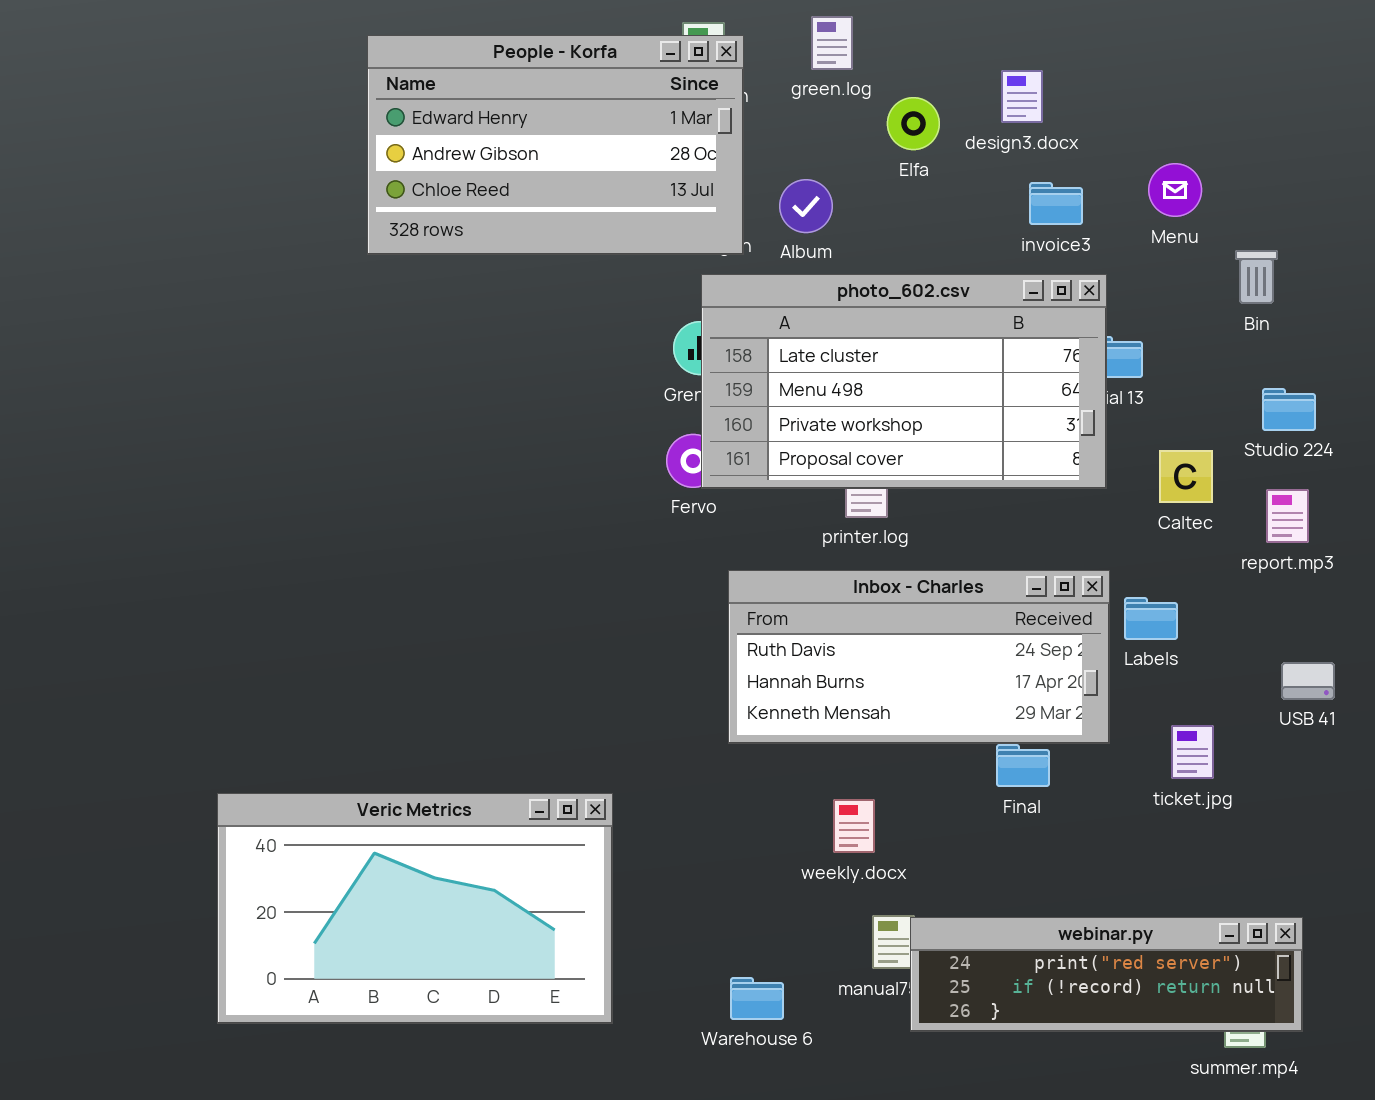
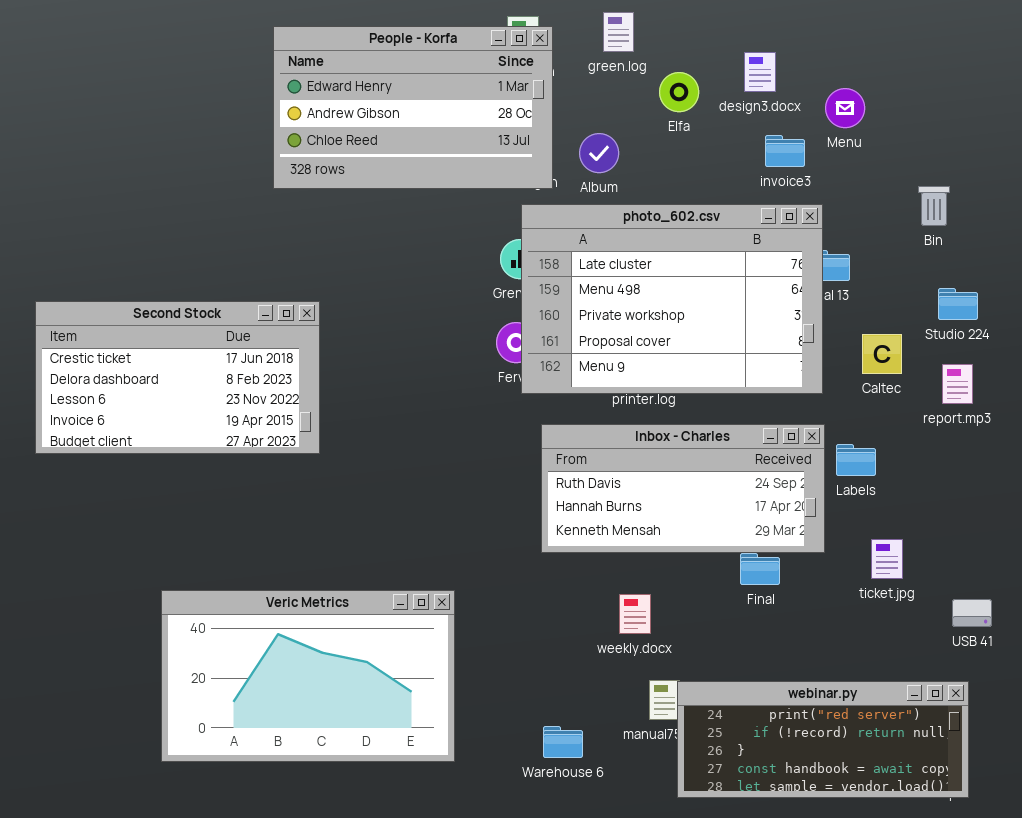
Menu: [1148,163,1202,217] -> [825,88,865,128], moved
photo_602.csv: [701,274,1107,489] -> [521,204,823,394], resized
Second Stock: none -> [35,301,320,454], opened
USB 41: [1281,662,1335,700] -> [952,599,992,627], moved
webinar.py: [910,917,1303,1032] -> [677,681,969,798], resized

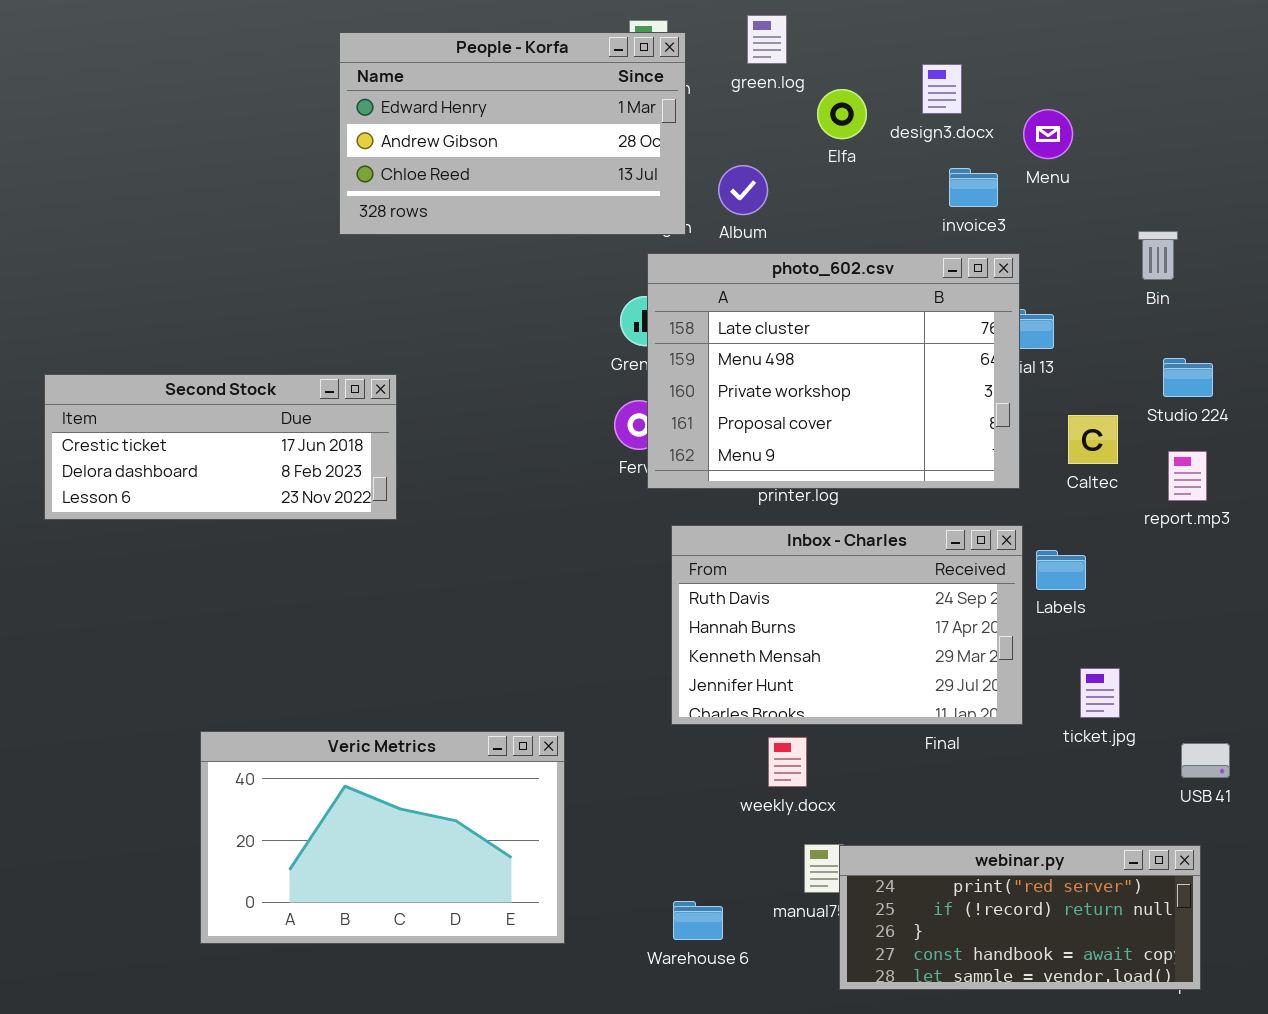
Second Stock: [35,301,320,454] -> [44,374,397,520], resized
Inbox - Charles: [541,424,825,553] -> [671,525,1023,725], resized

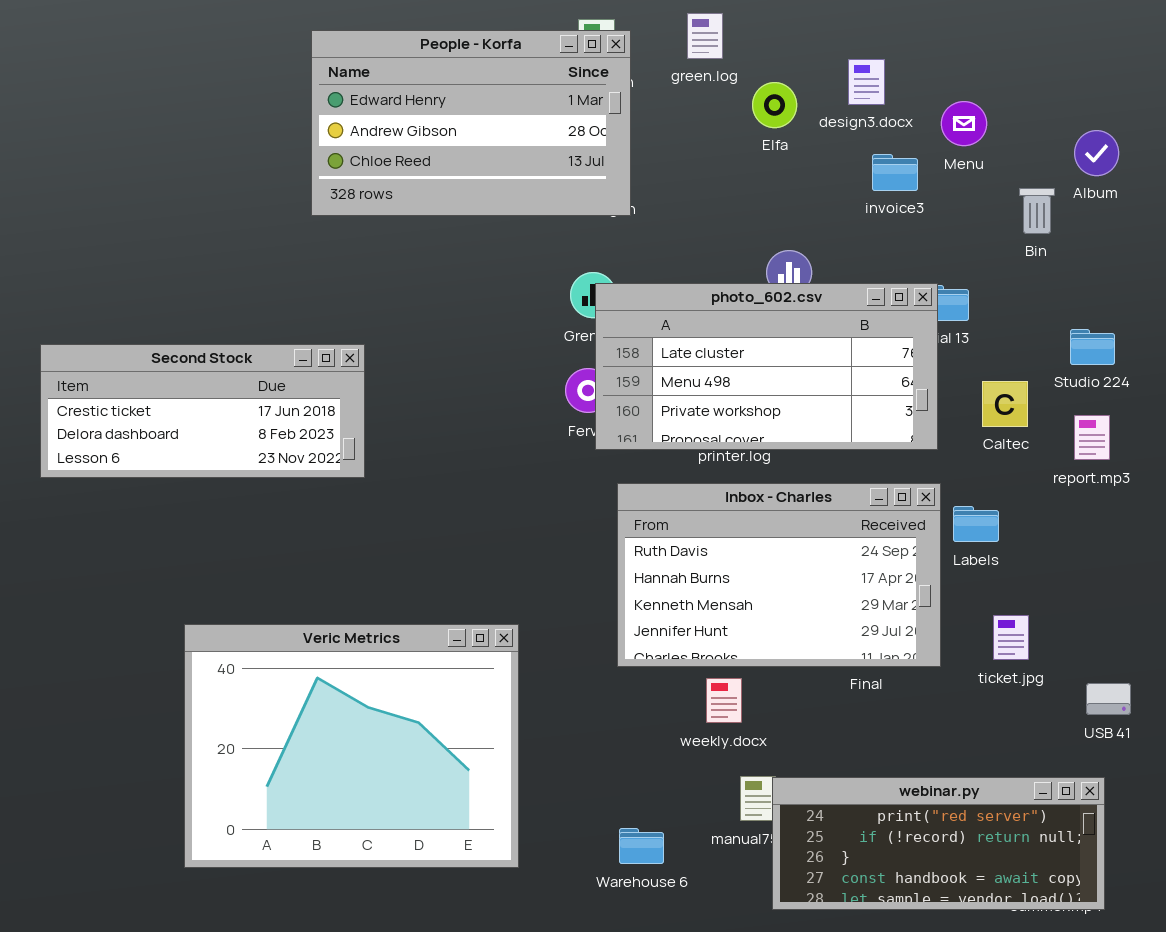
Album: [718,165,768,215] -> [1074,130,1119,176], moved
Bin: [1138,231,1178,280] -> [1019,188,1055,234], moved
photo_602.csv: [647,253,1020,489] -> [595,283,938,450], resized
Veric Metrics: [200,731,565,944] -> [184,624,519,868], resized

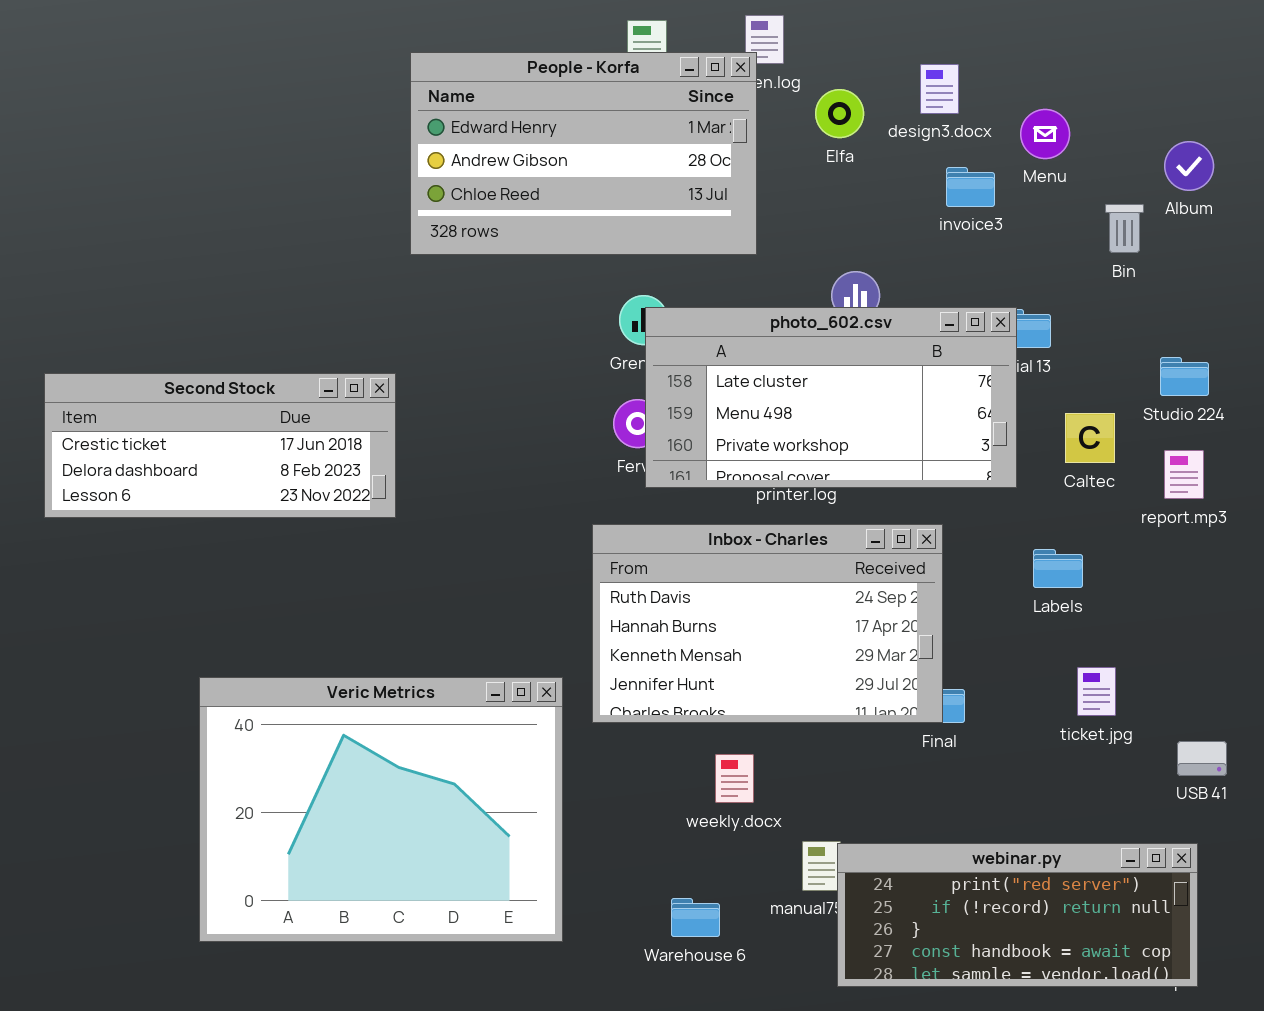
People - Korfa: [311,30,631,216] -> [410,52,757,255], moved
Inbox - Charles: [617,483,941,667] -> [592,524,943,723], moved
weekly.docx: [706,678,742,723] -> [715,754,754,803], moved

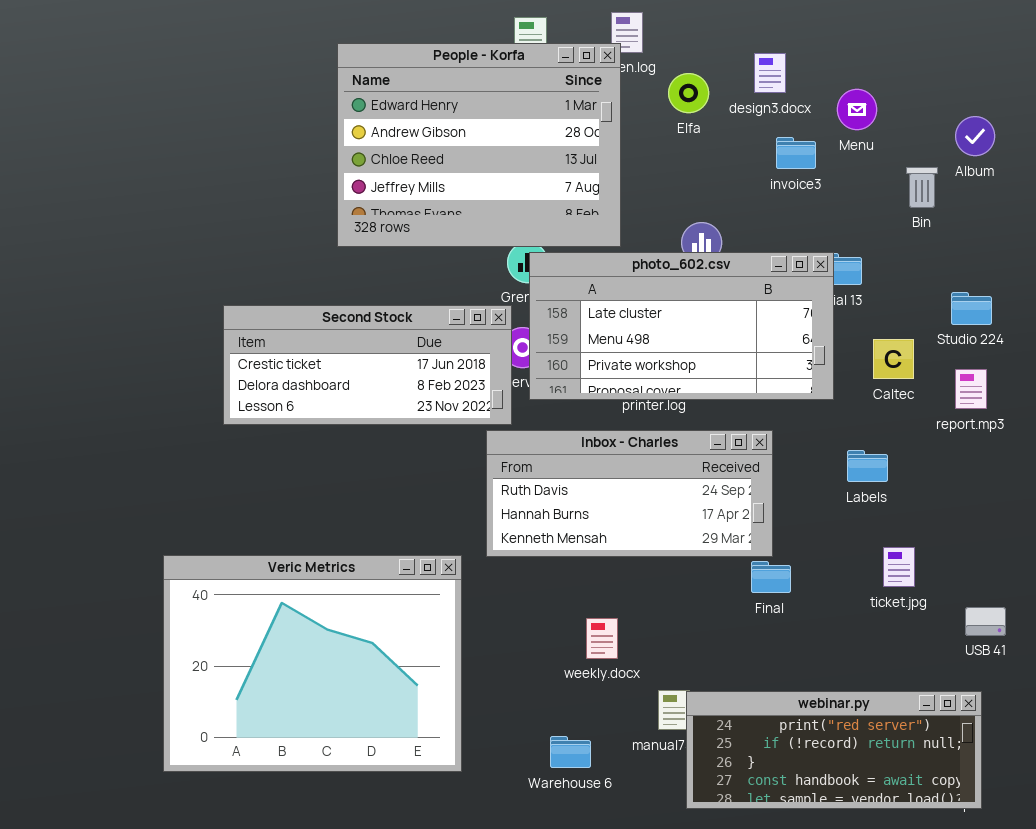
People - Korfa: [410,52,757,255] -> [337,43,621,247], resized
Second Stock: [44,373,396,518] -> [223,305,512,425], moved
Inbox - Charles: [592,524,943,723] -> [486,430,773,557], resized

